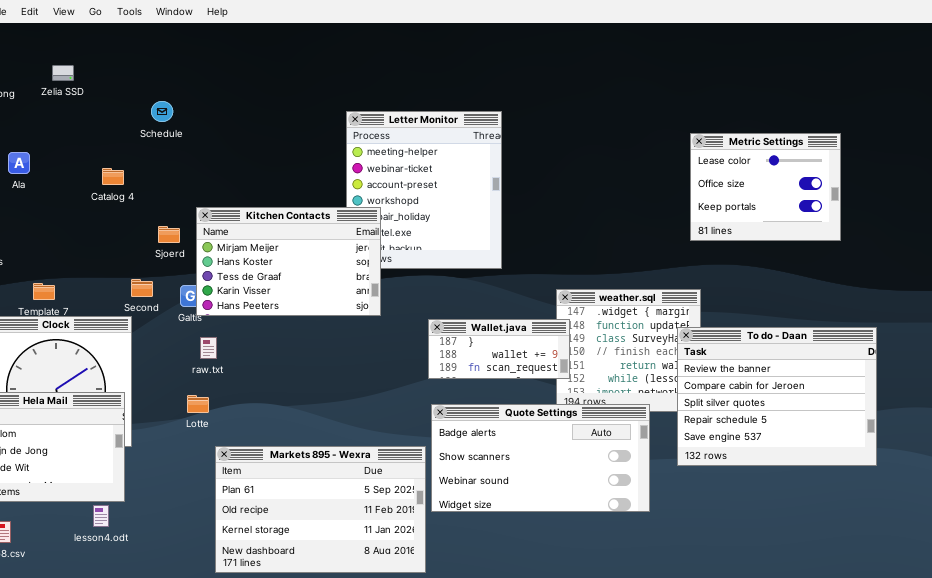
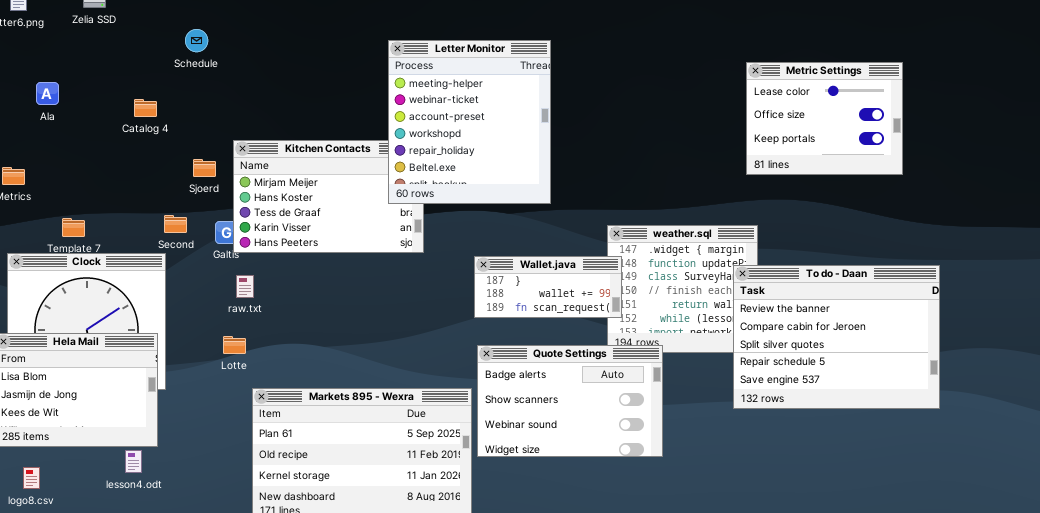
Letter Monitor: [346,111,502,269] -> [388,40,551,204], raised
Quote Settings: [431,404,650,512] -> [477,345,663,457], resized

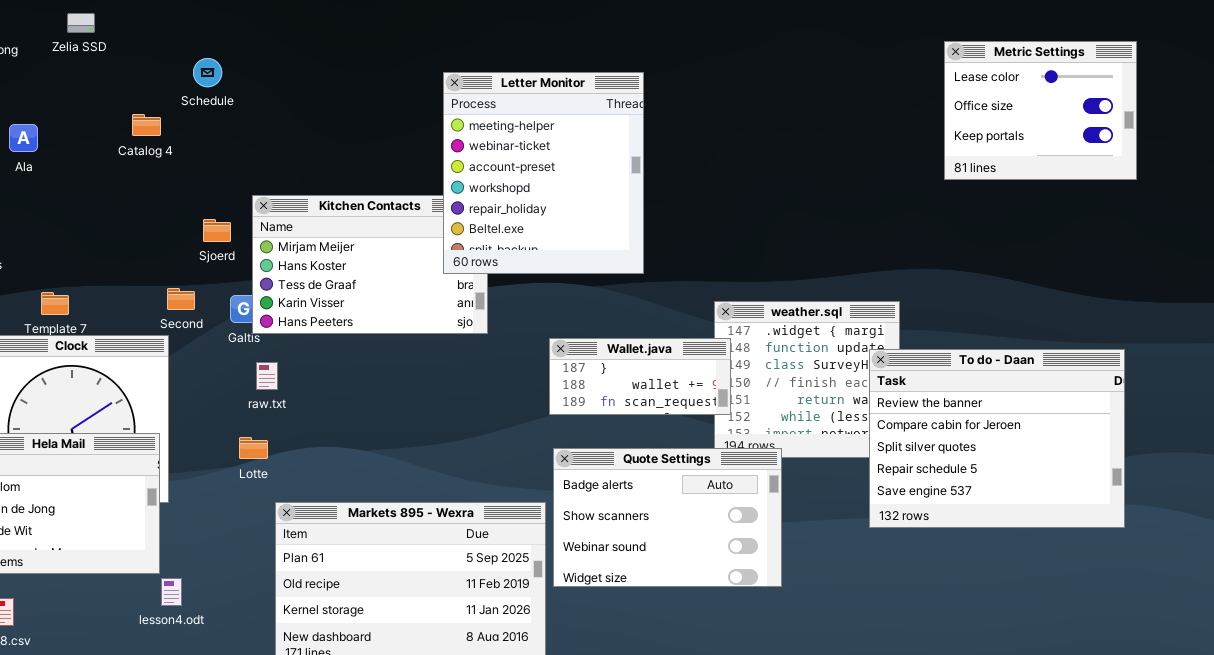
Metric Settings: [746,62,903,175] -> [944,41,1137,180], moved
Catalog 4: [134,99,157,117] -> [132,114,161,136], moved
lesson4.odt: [125,450,142,473] -> [161,578,182,606], moved

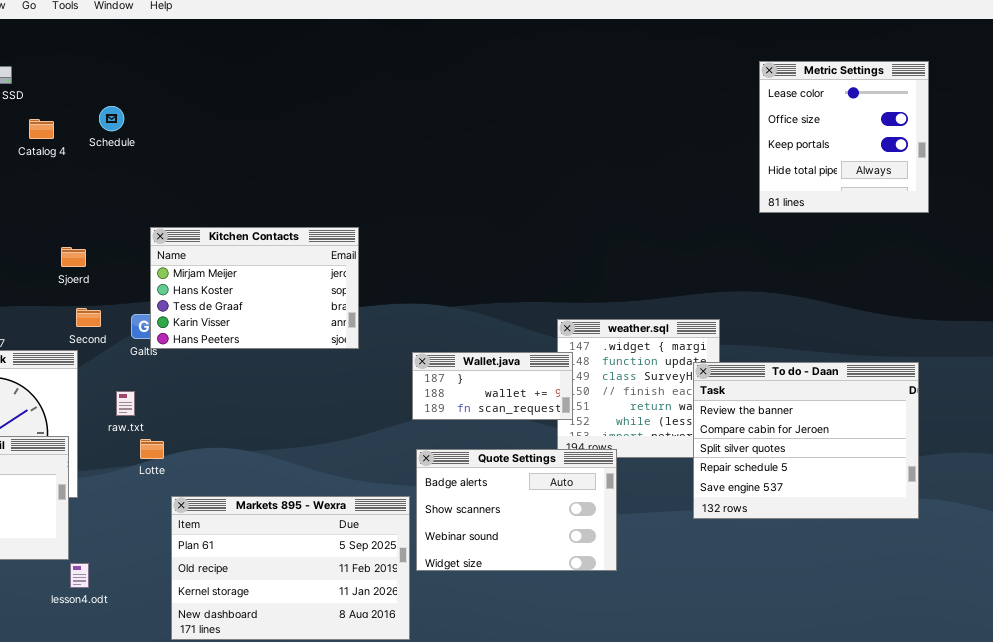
Metric Settings: [944,41,1137,180] -> [759,61,929,213], resized
Letter Monitor: [443,72,644,274] -> none, closed
Catalog 4: [132,114,161,136] -> [29,119,54,139], moved
Sjoerd: [203,219,231,242] -> [61,247,86,267], moved
raw.txt: [256,362,278,390] -> [116,391,135,416], moved

